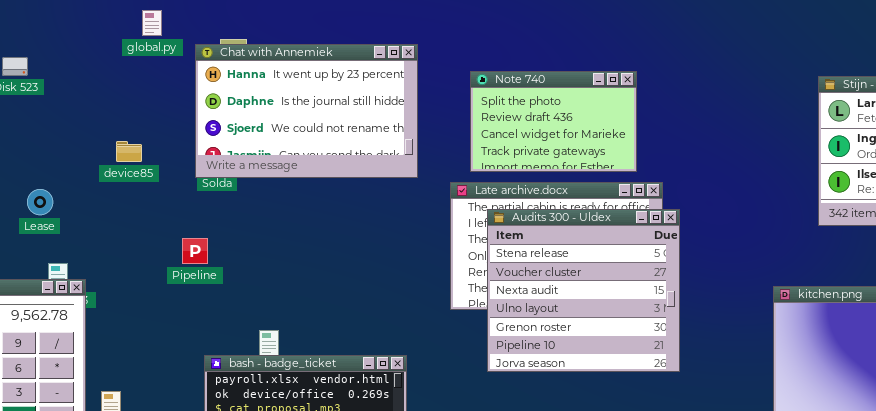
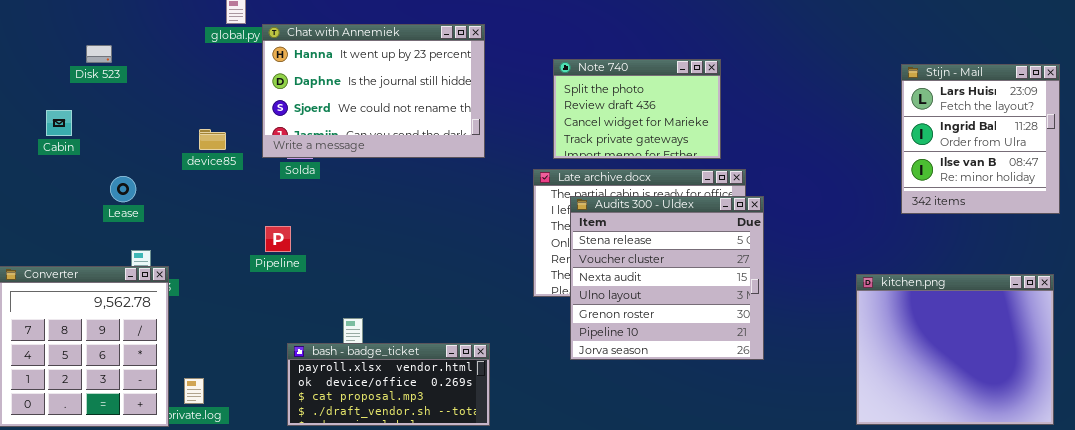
Chat with Annemiek: [195,44,418,178] -> [262,24,485,158], moved

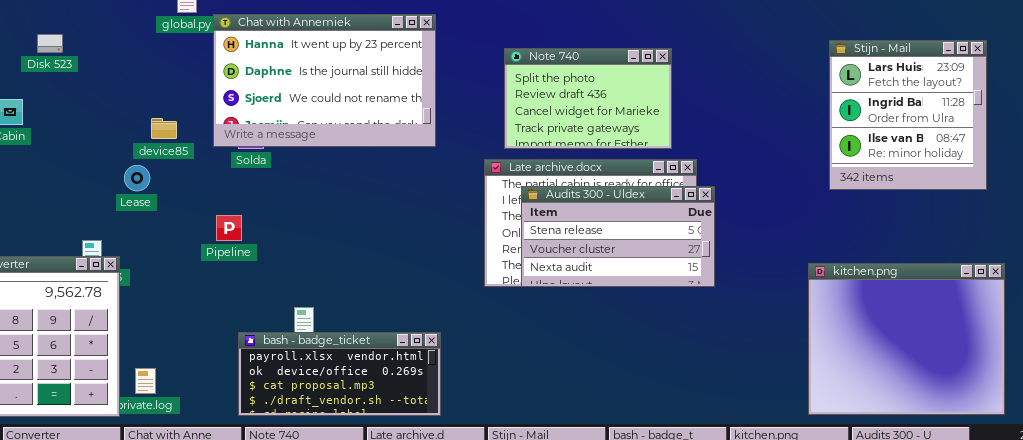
Stijn - Mail: [901,64,1060,214] -> [829,40,987,190], moved
Lease: [110,176,136,202] -> [124,165,150,191], moved
Audits 300 - Uldex: [570,196,764,360] -> [521,186,715,287], resized

